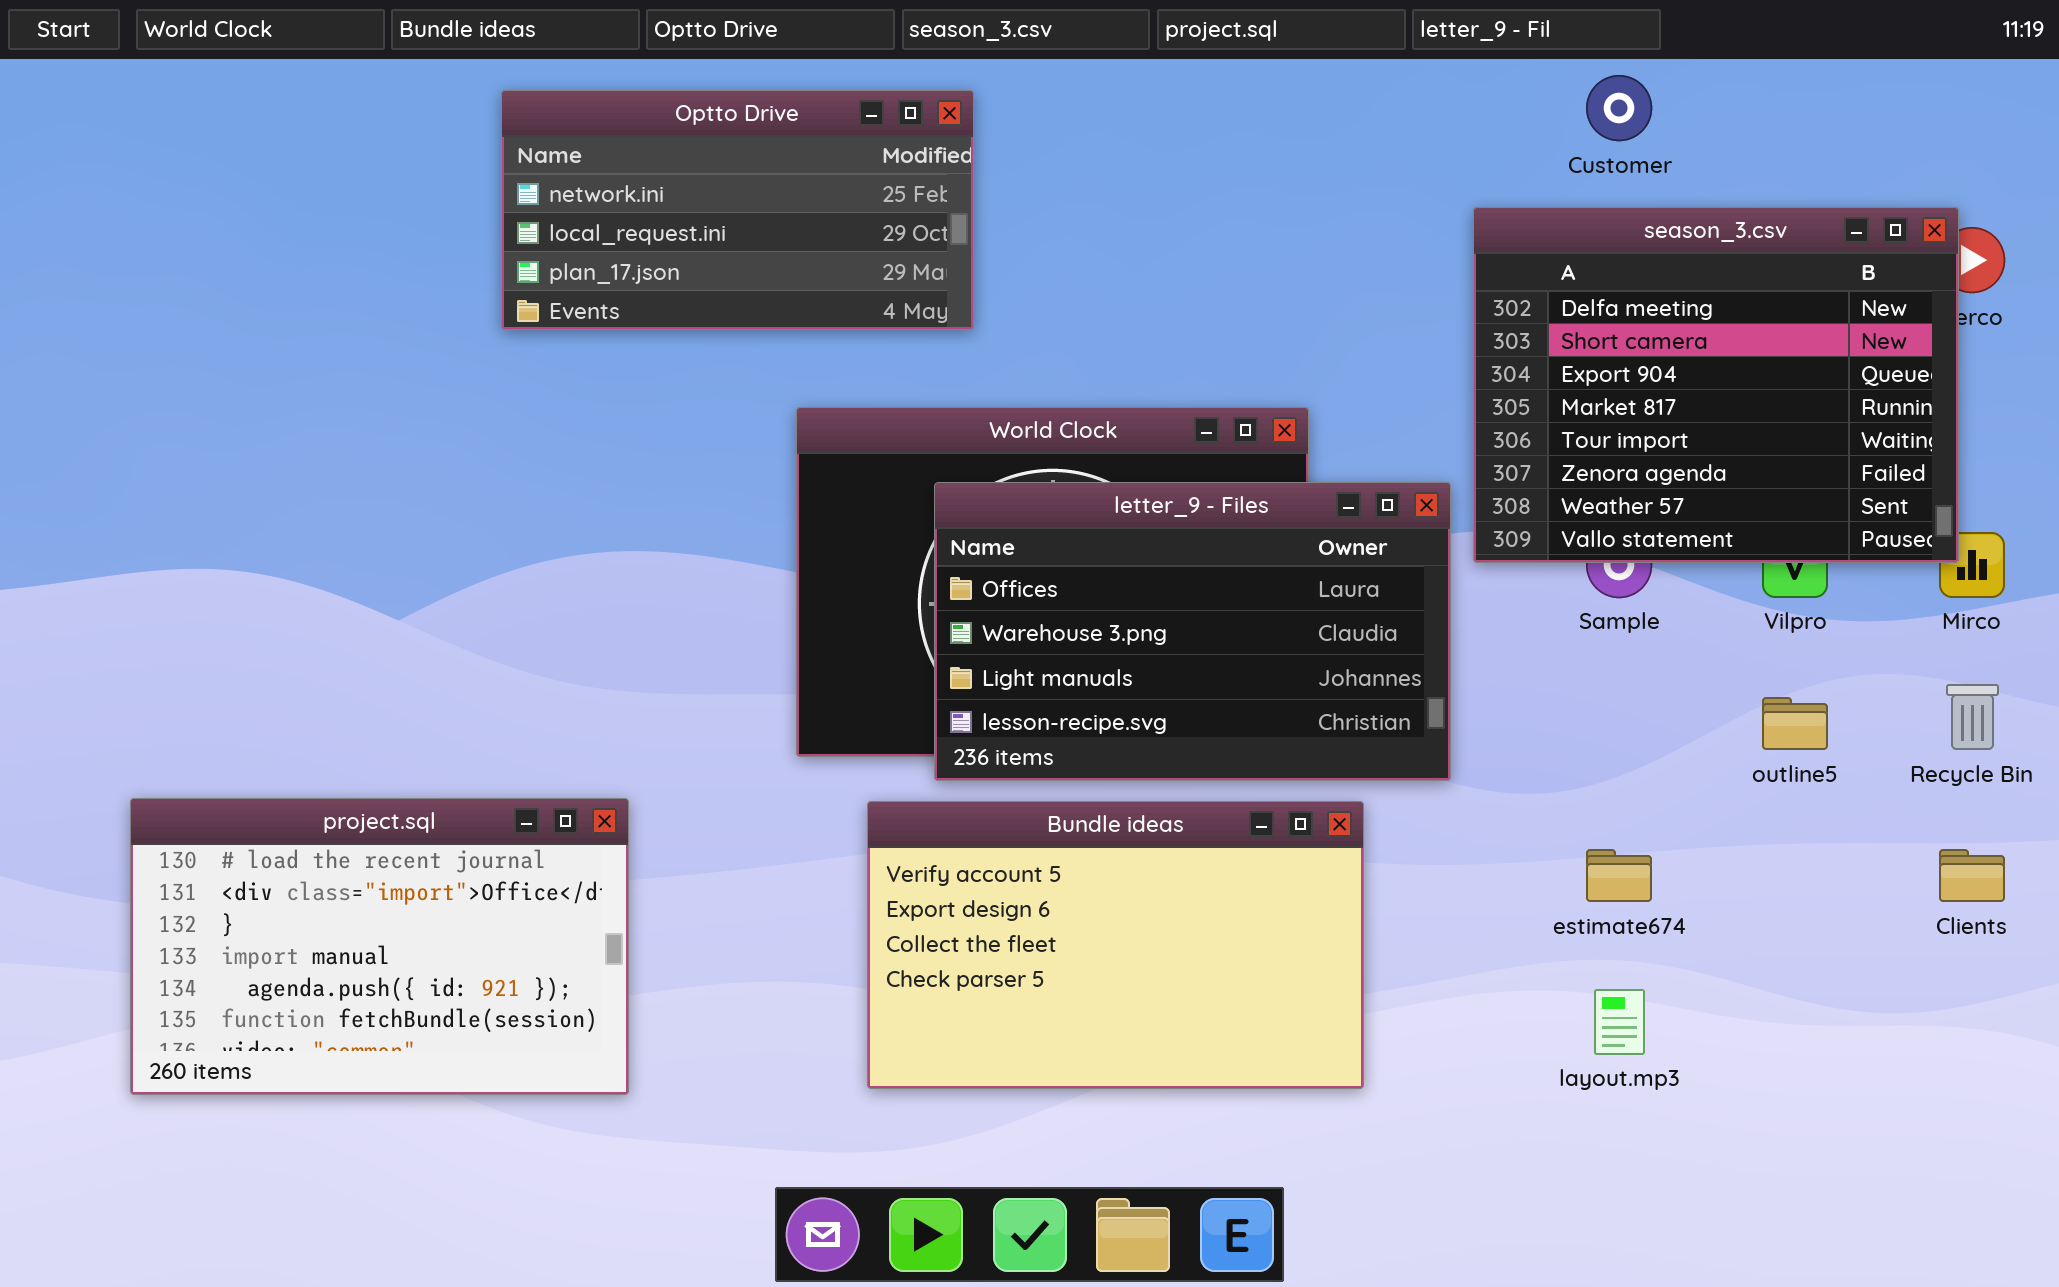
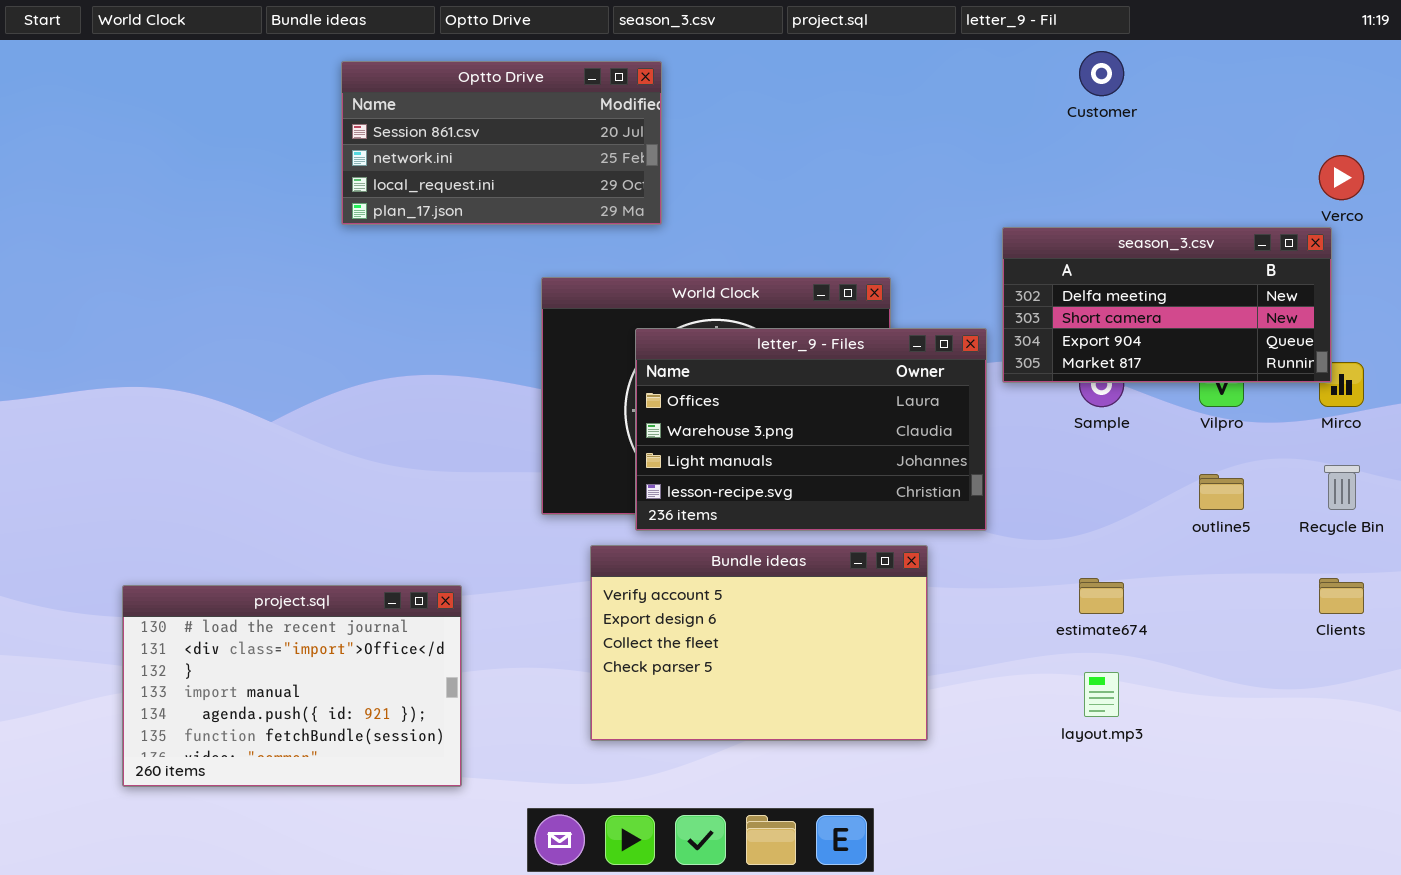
Optto Drive: [501,90,974,330] -> [341,61,662,225], scrolled up 1 row
season_3.csv: [1473,207,1959,563] -> [1002,227,1332,383], resized
project.sql: [130,798,629,1095] -> [122,585,462,787], moved

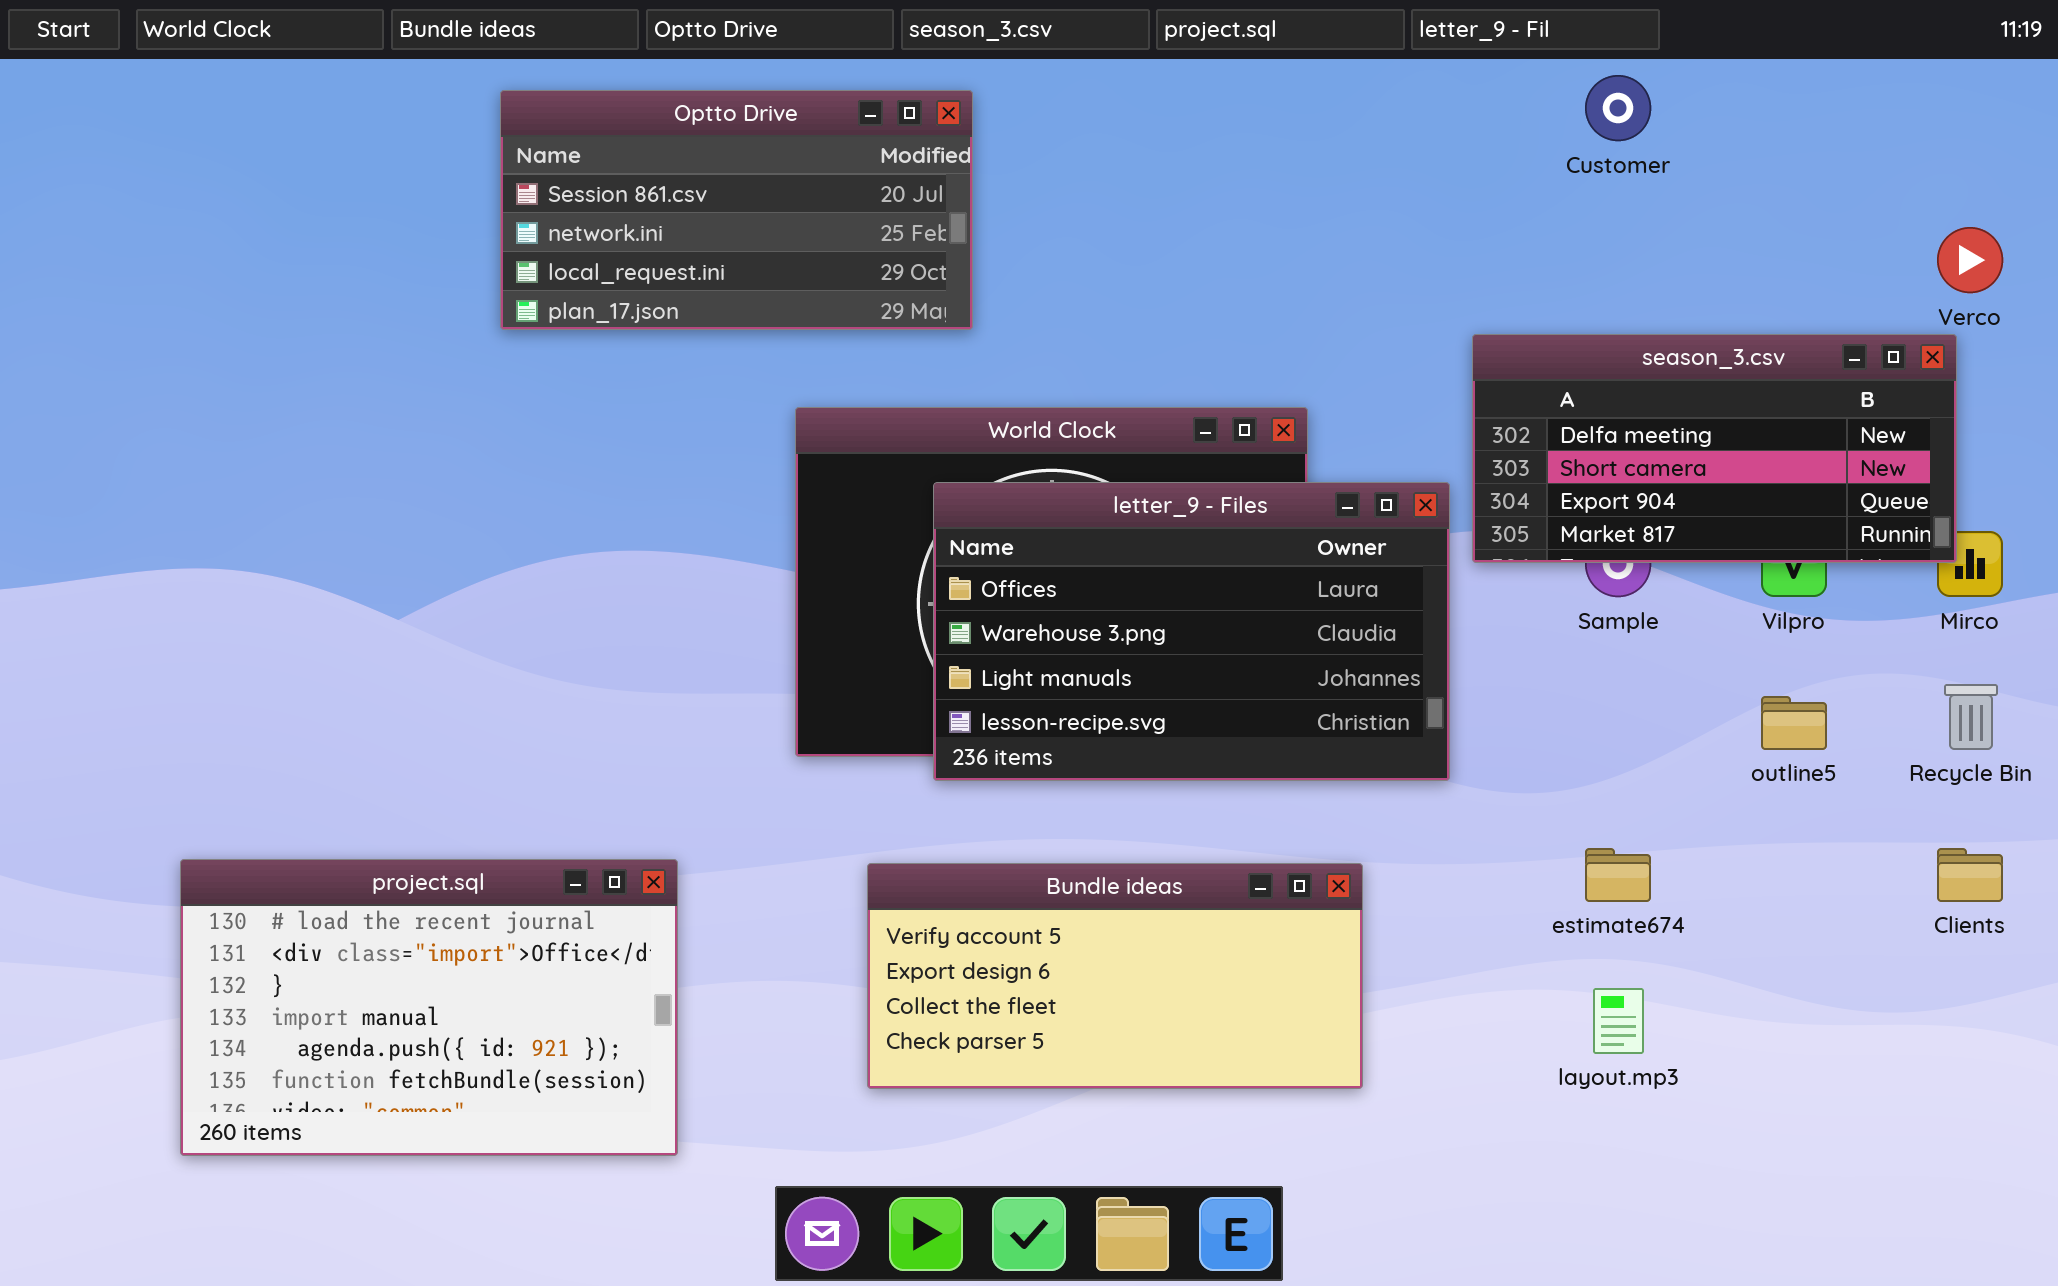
Bundle ideas: [590,545,928,741] -> [867,863,1363,1089], resized

